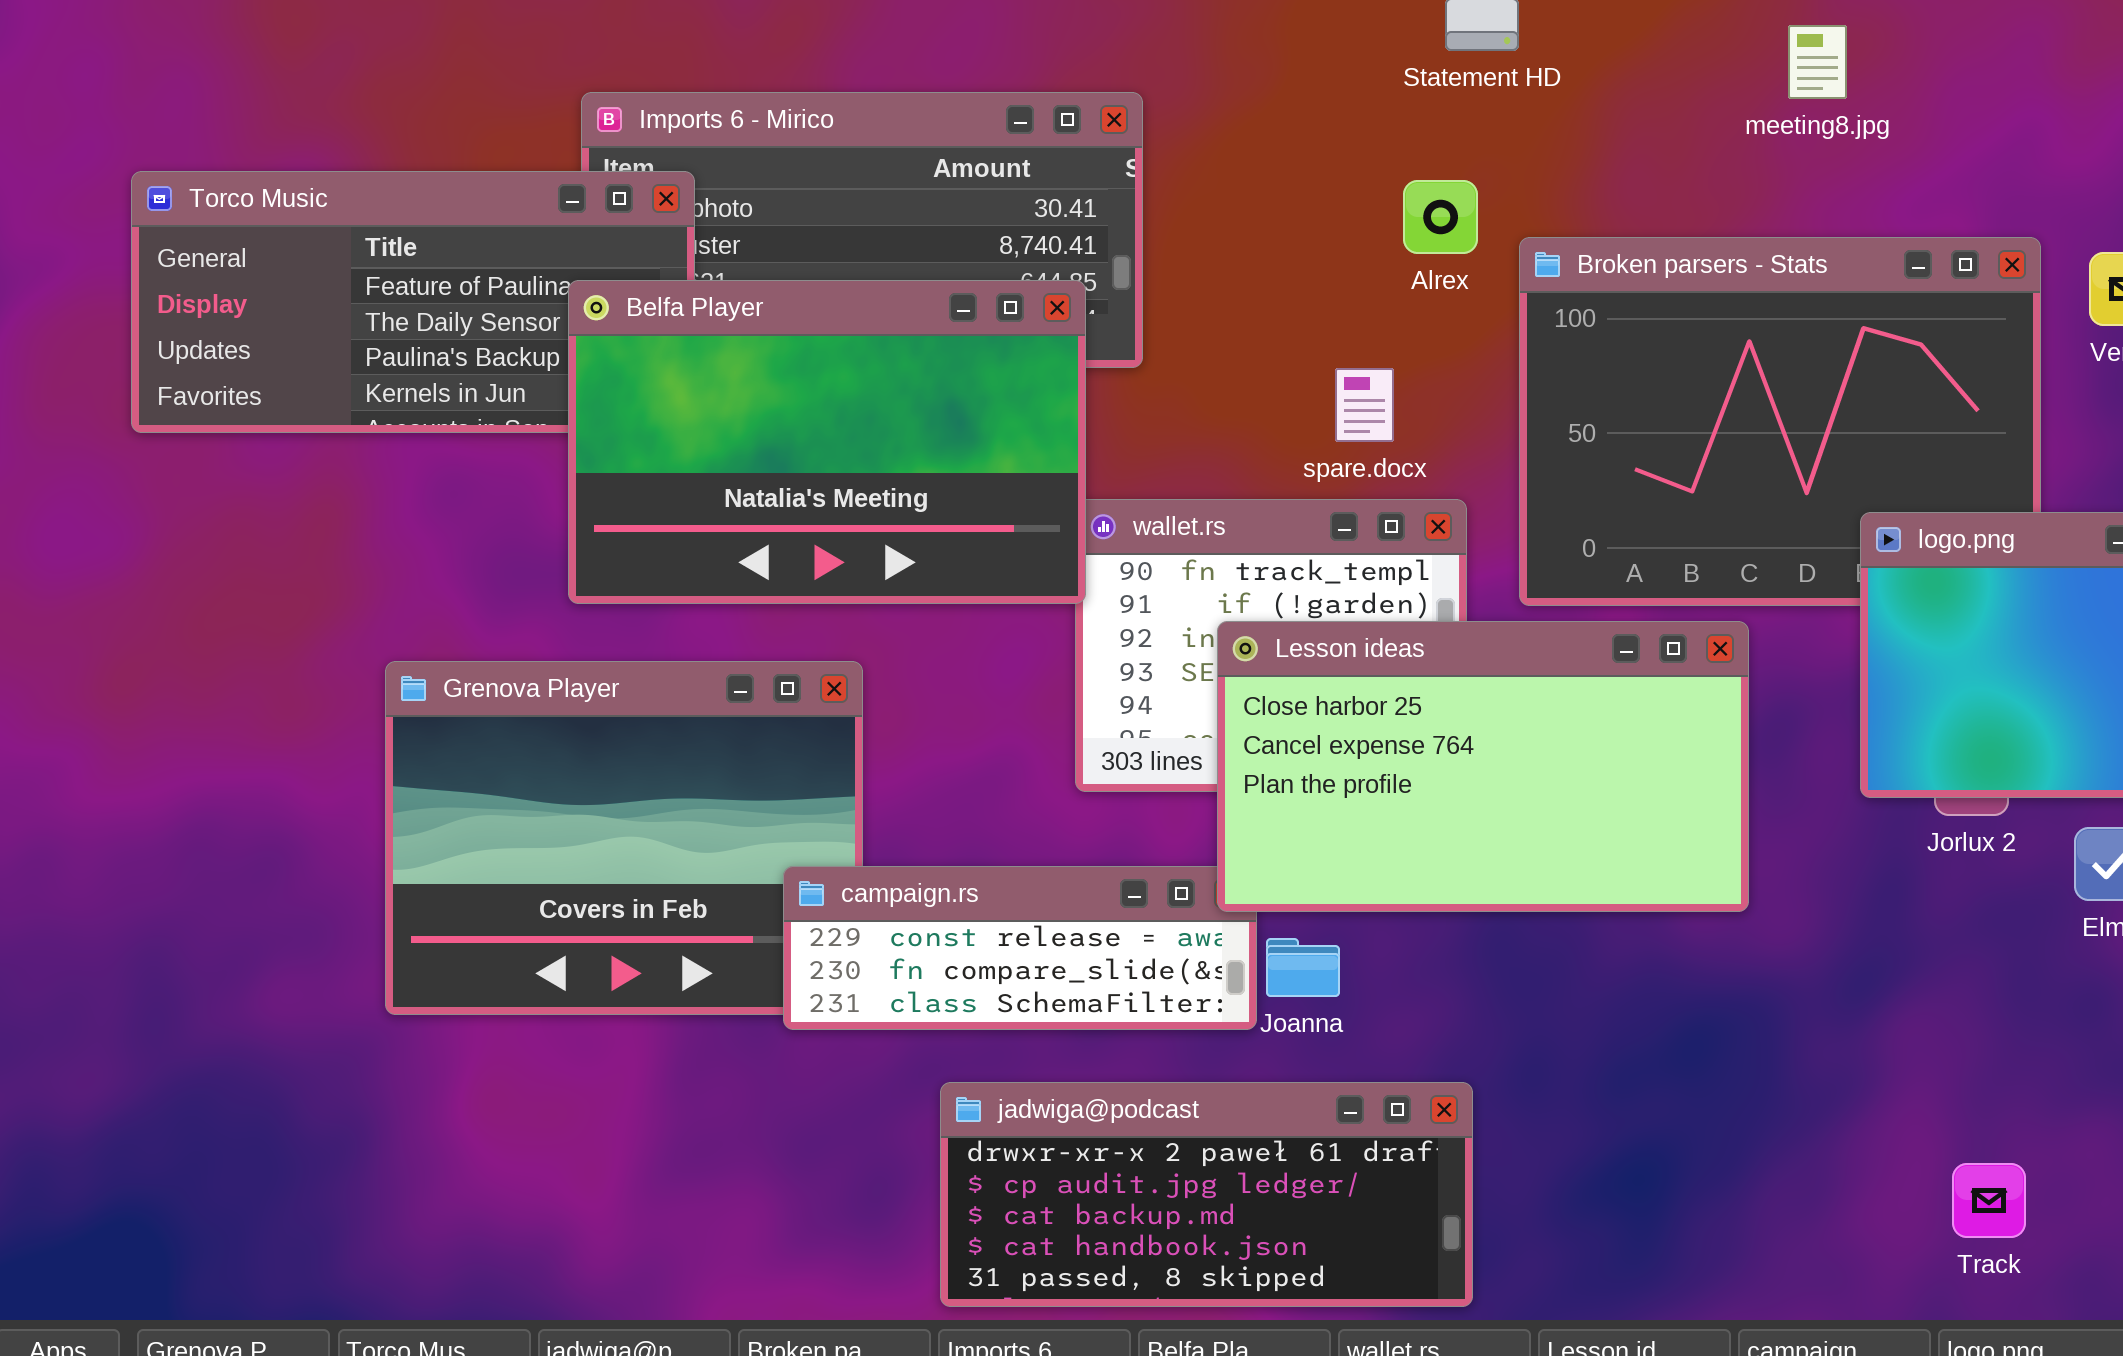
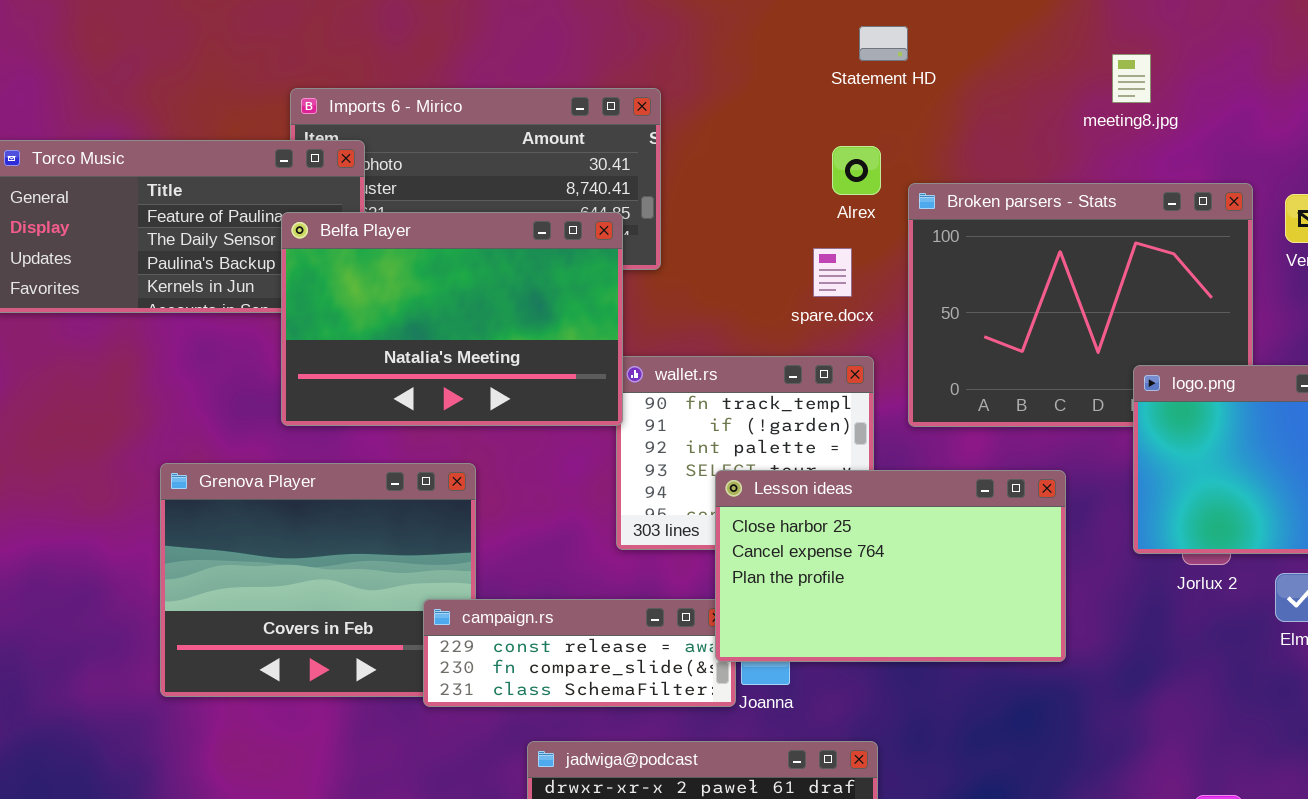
meeting8.jpg: [1788,25,1847,99] -> [1112,54,1151,103], moved
spare.docx: [1335,368,1394,442] -> [813,248,852,297], moved
Lesson ideas: [1217,621,1749,912] -> [715,470,1066,662], moved

